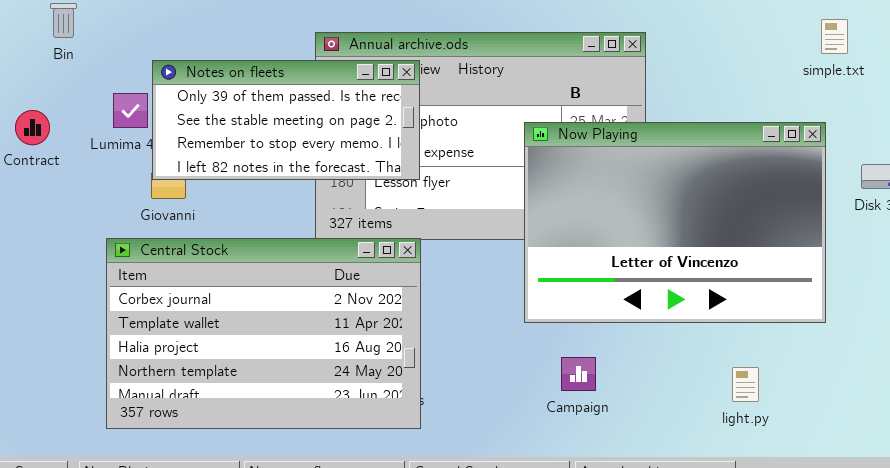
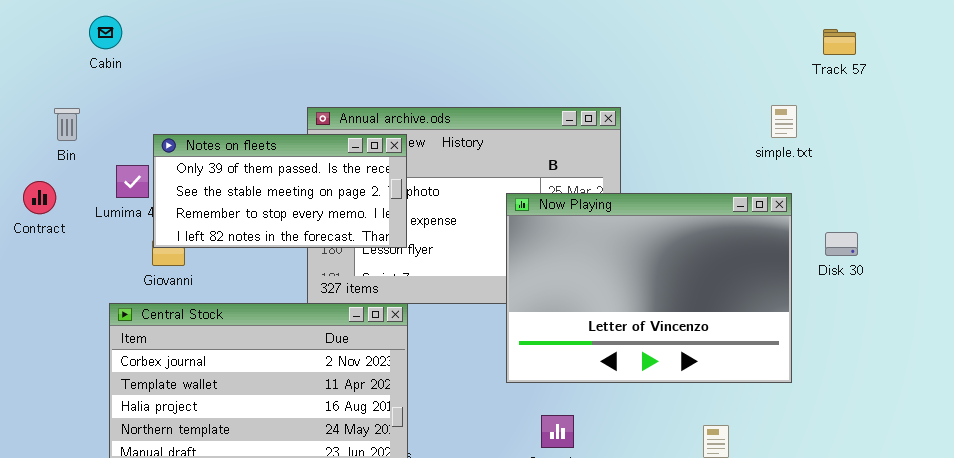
Bin: [50,3,77,38] -> [54,108,80,141], moved
simple.txt: [821,19,848,54] -> [771,105,797,138], moved

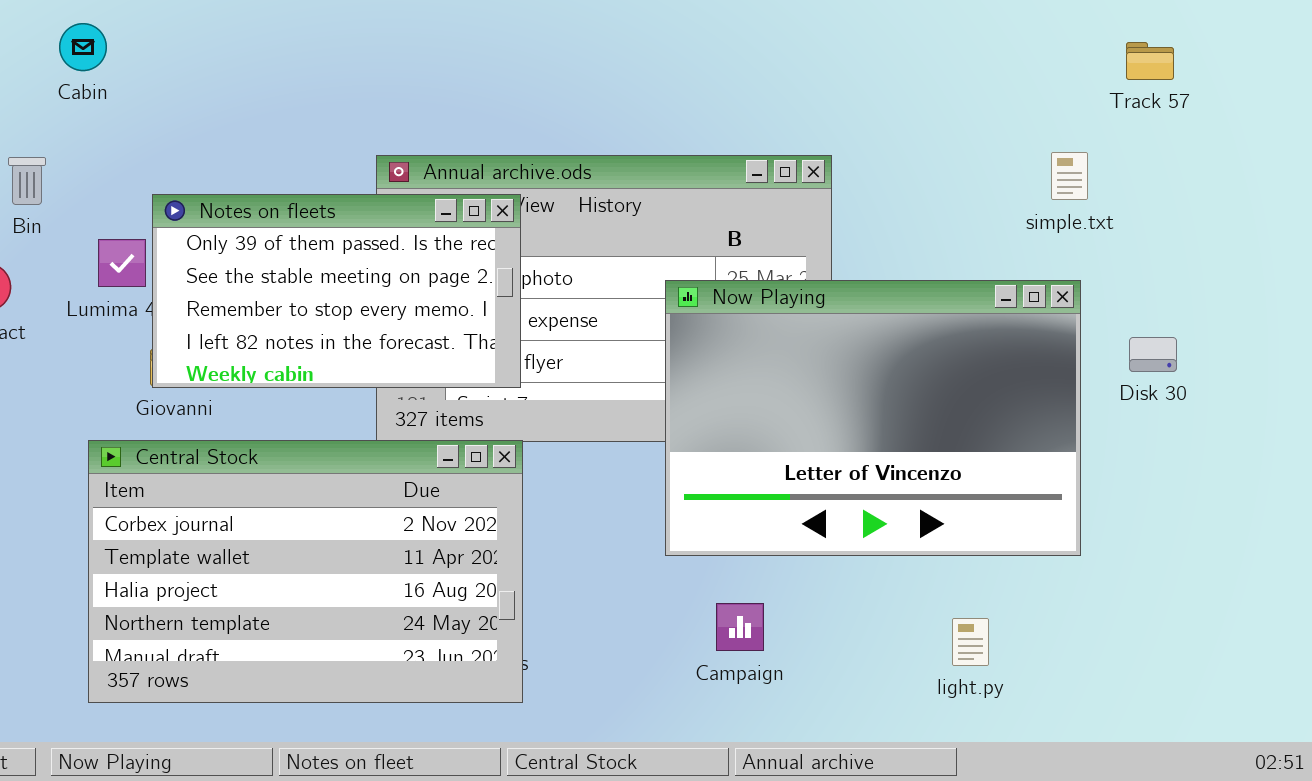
Notes on fleets: [153,134,407,248] -> [152,194,521,388], resized

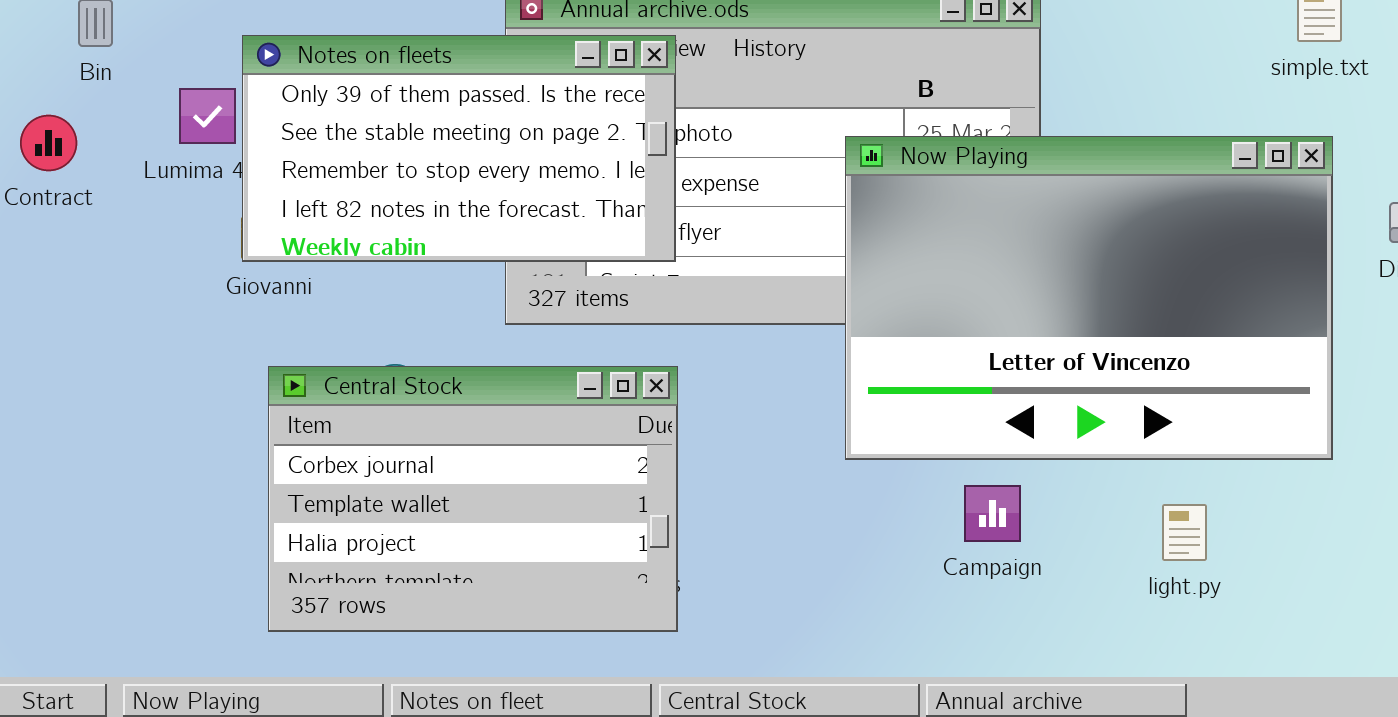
Central Stock: [88,440,523,703] -> [268,366,678,632], resized
Campaign: [716,603,764,651] -> [964,485,1021,542], moved
light.py: [952,618,989,666] -> [1162,504,1207,561], moved

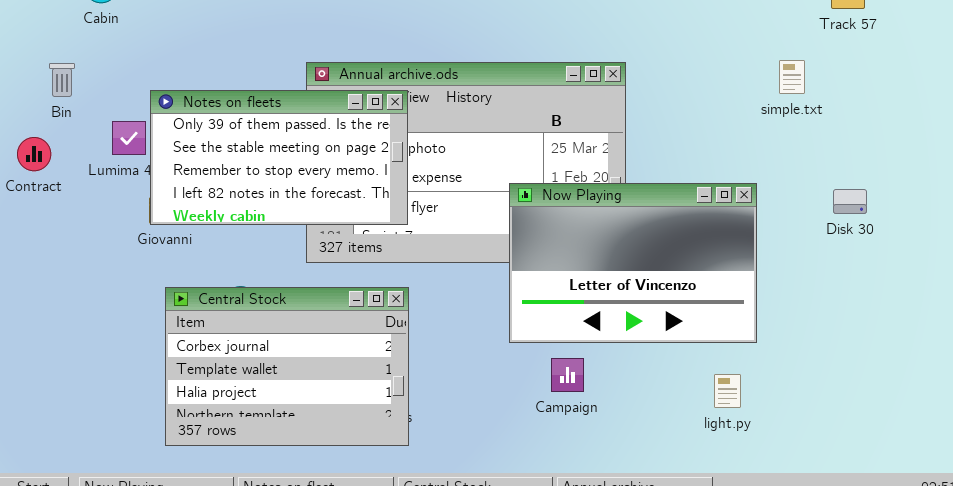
Now Playing: [845,136,1333,460] -> [509,183,757,343], resized
Campaign: [964,485,1021,542] -> [551,358,584,392], moved
light.py: [1162,504,1207,561] -> [714,374,741,408], moved

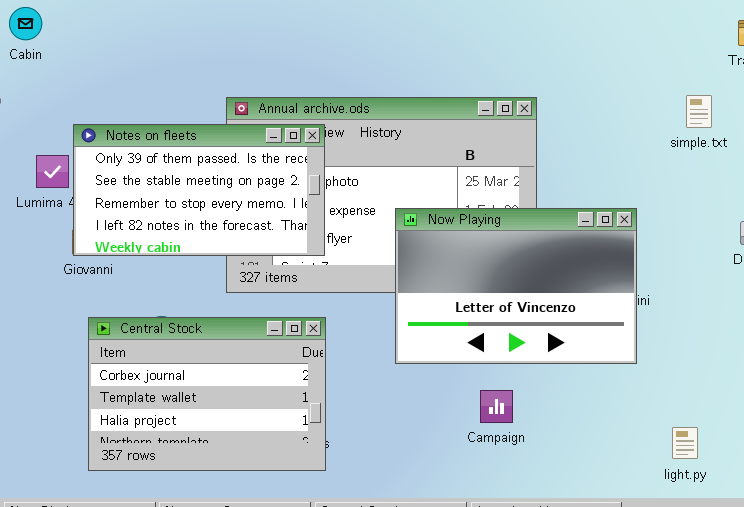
Now Playing: [509,183,757,343] -> [395,208,637,364], moved
Campaign: [551,358,584,392] -> [480,390,513,423], moved
light.py: [714,374,741,408] -> [672,427,698,459], moved

